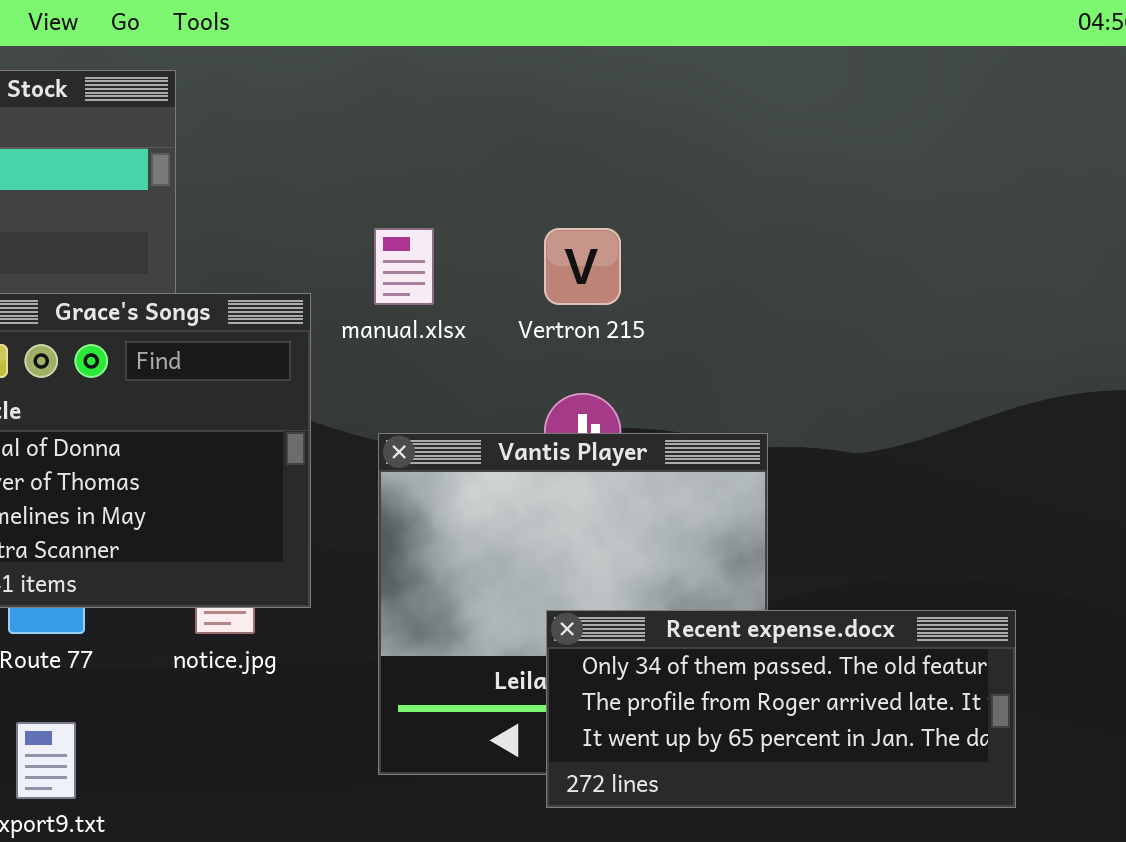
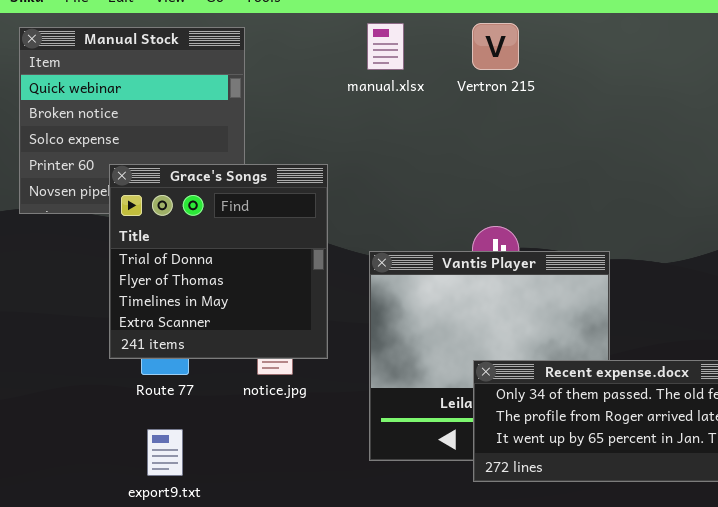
manual.xlsx: [374,228,434,305] -> [367,23,404,70], moved
Vertron 215: [544,228,621,305] -> [472,23,519,70], moved

